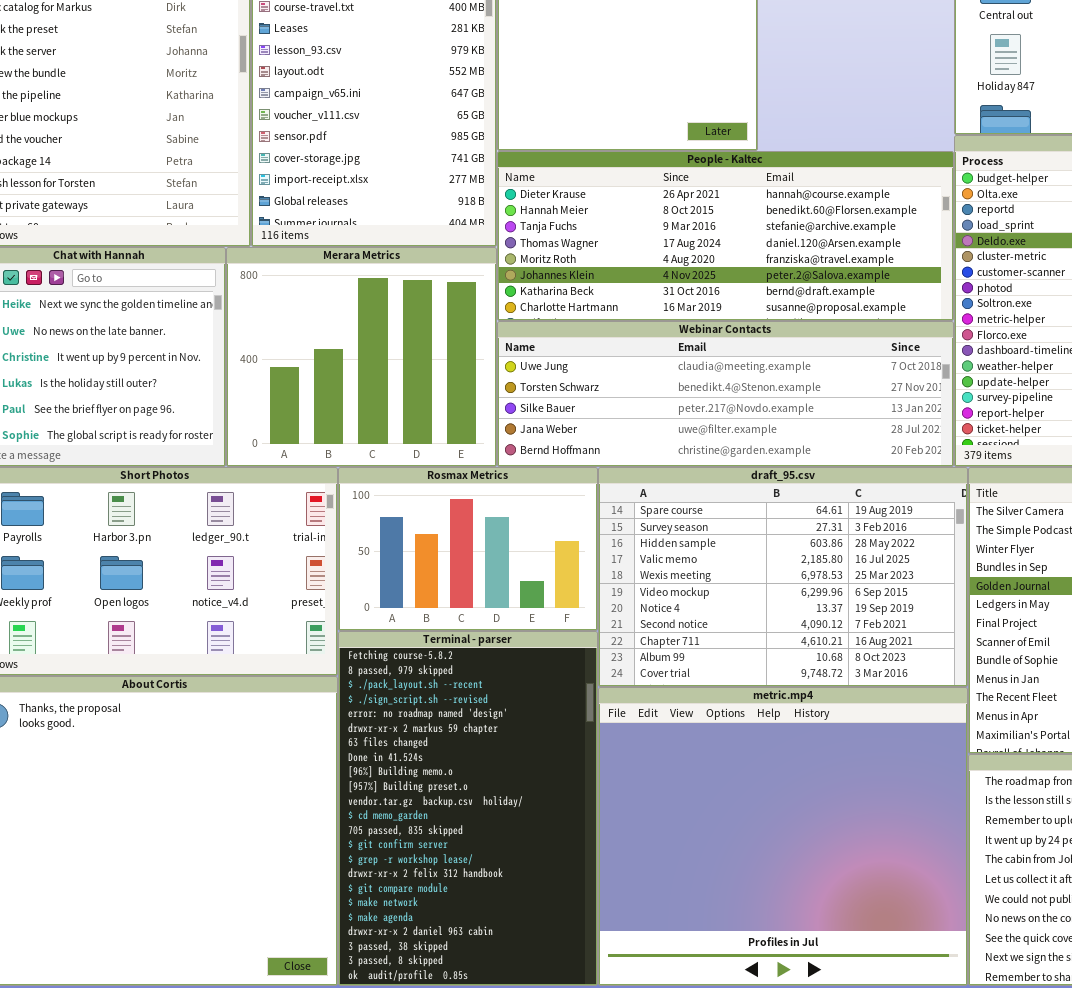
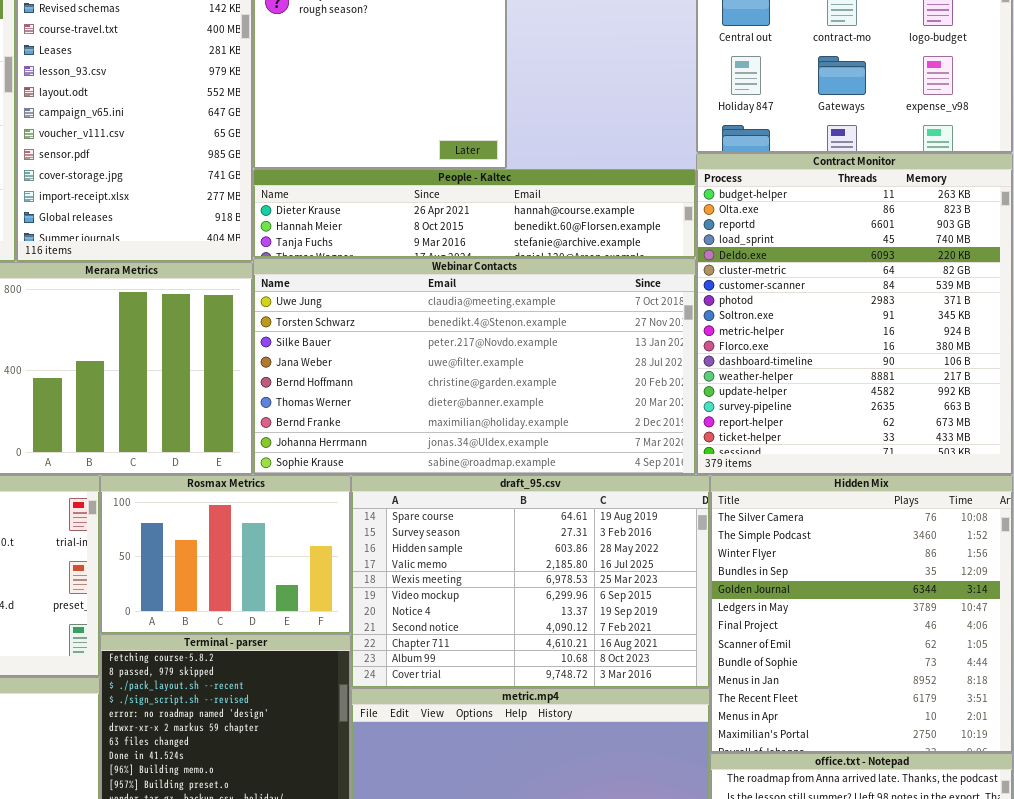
People - Kaltec: [497,151,954,321] -> [253,169,696,258], resized
Webinar Contacts: [497,321,954,467] -> [253,258,696,475], resized

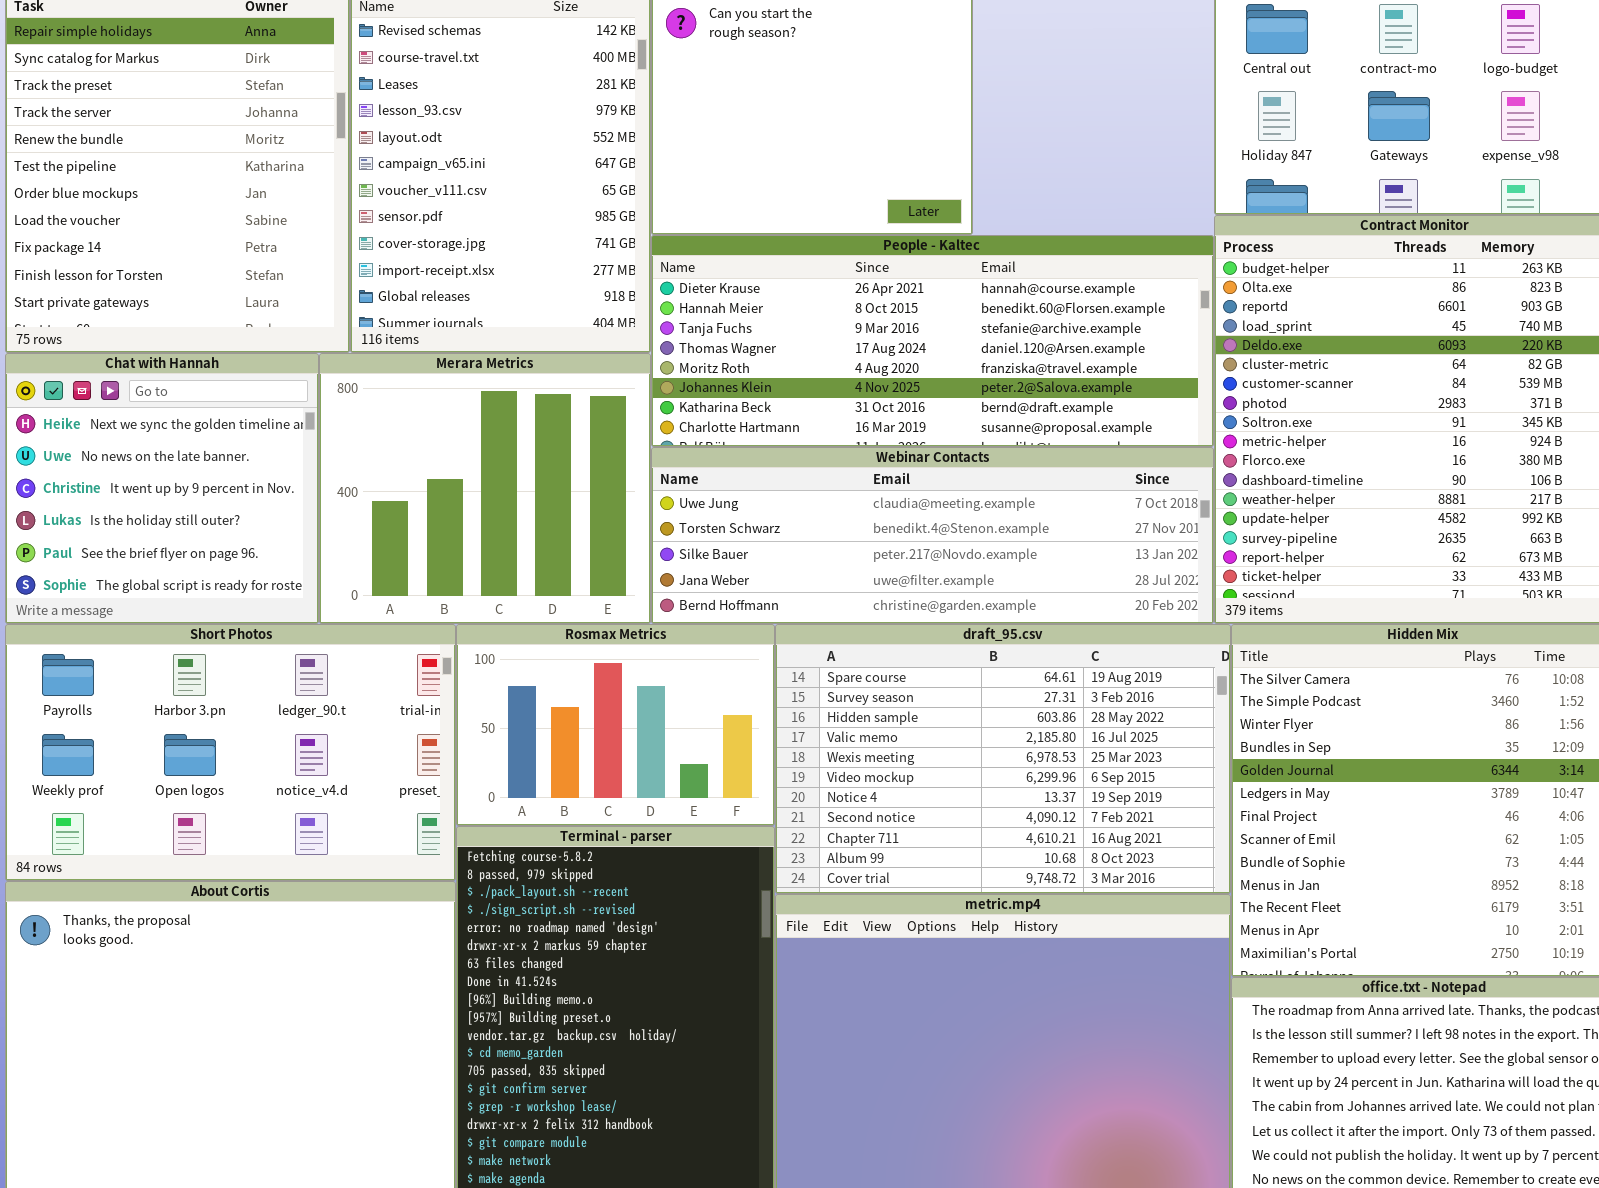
People - Kaltec: [253,169,696,258] -> [651,235,1214,447], resized
Webinar Contacts: [253,258,696,475] -> [651,447,1214,624], resized

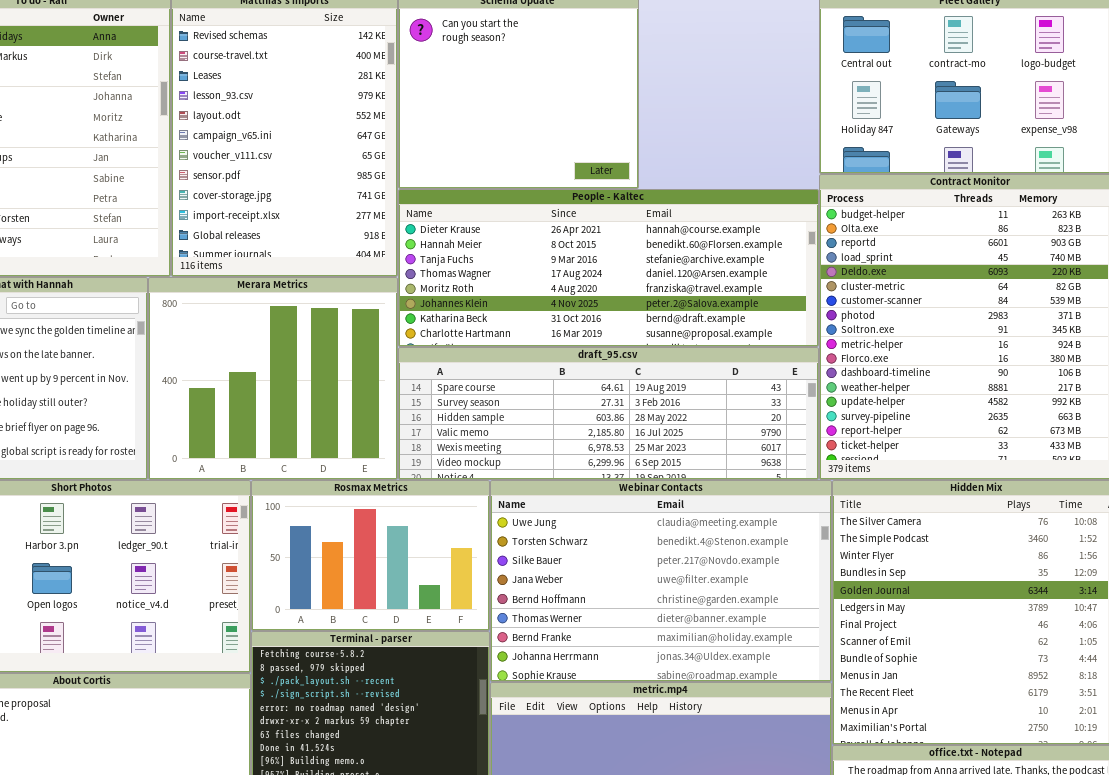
Webinar Contacts: [651,447,1214,624] -> [490,480,832,682], moved, resized
draft_95.csv: [775,624,1231,894] -> [398,347,819,480], moved, resized

